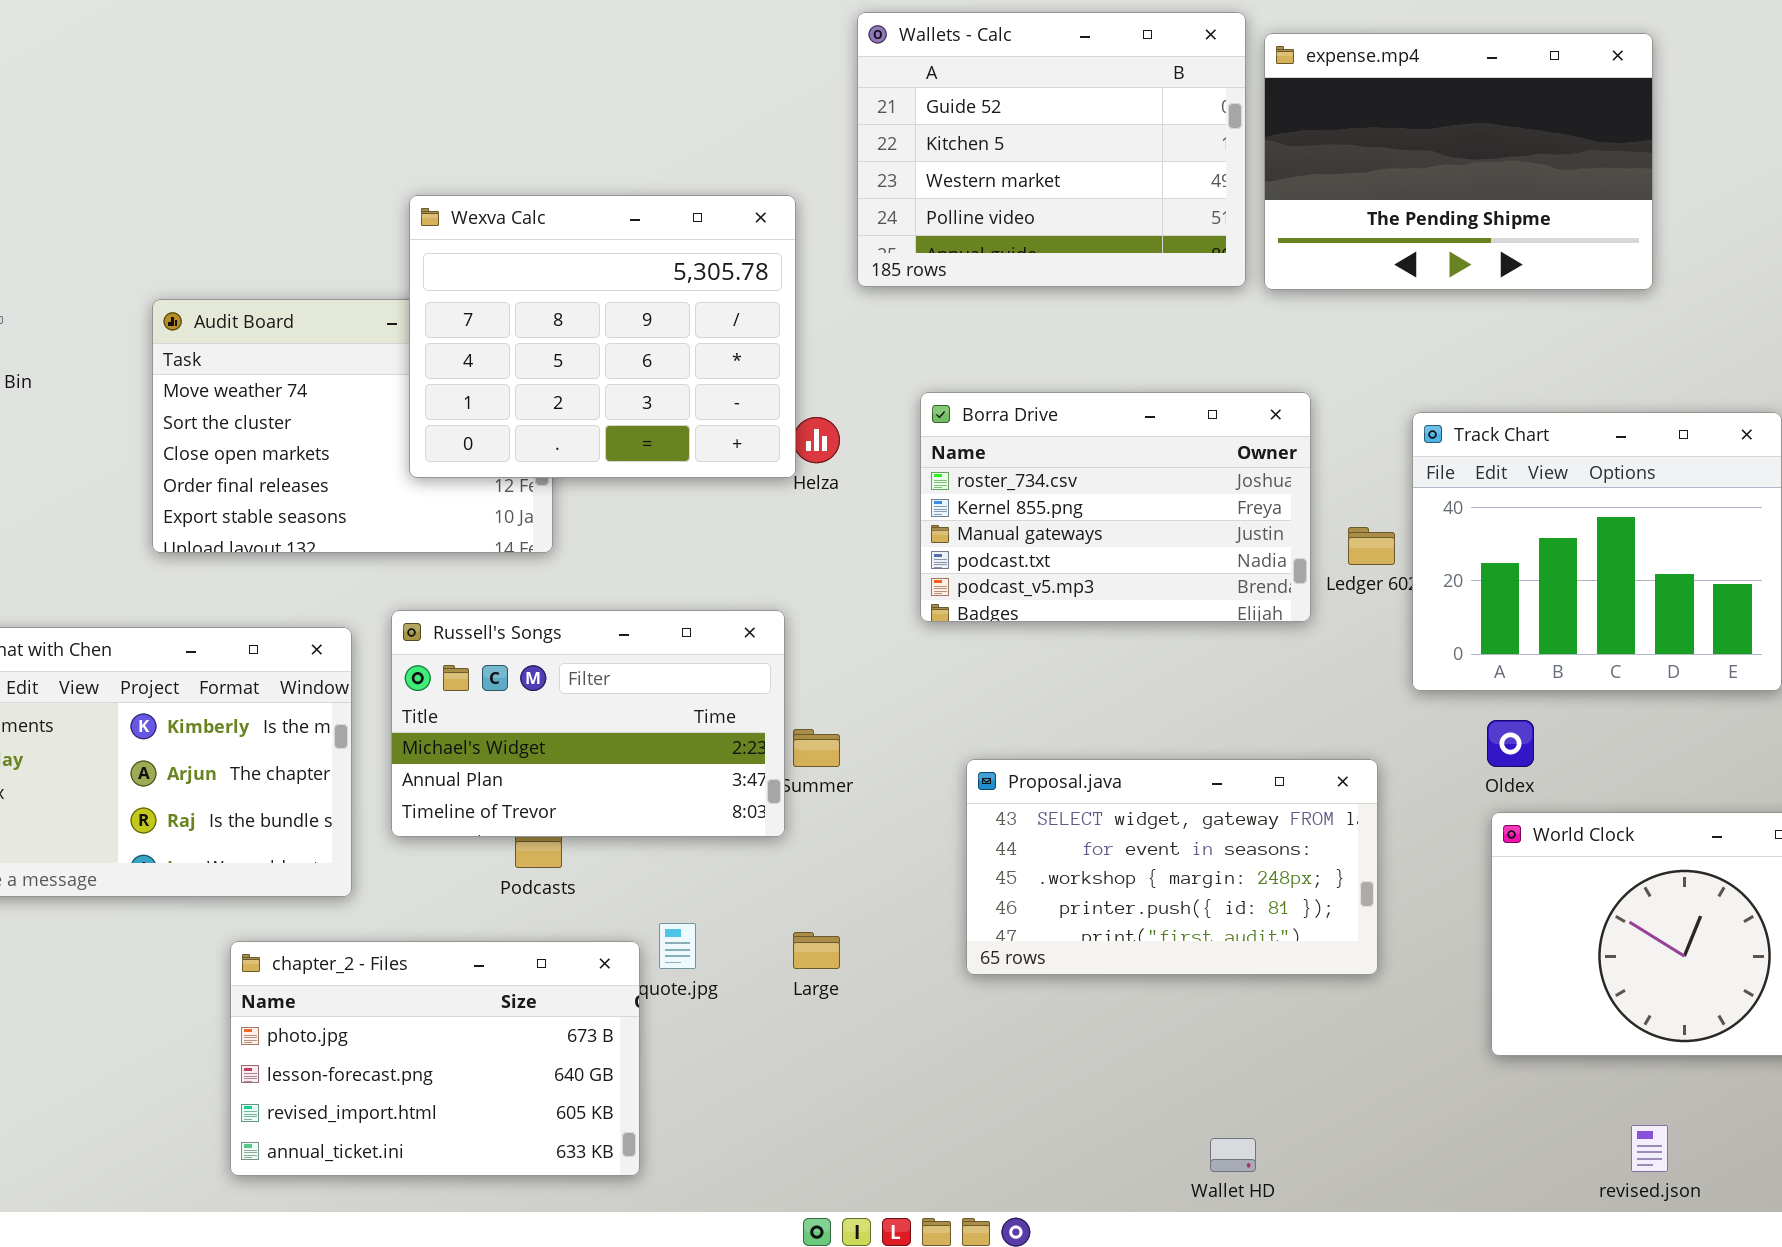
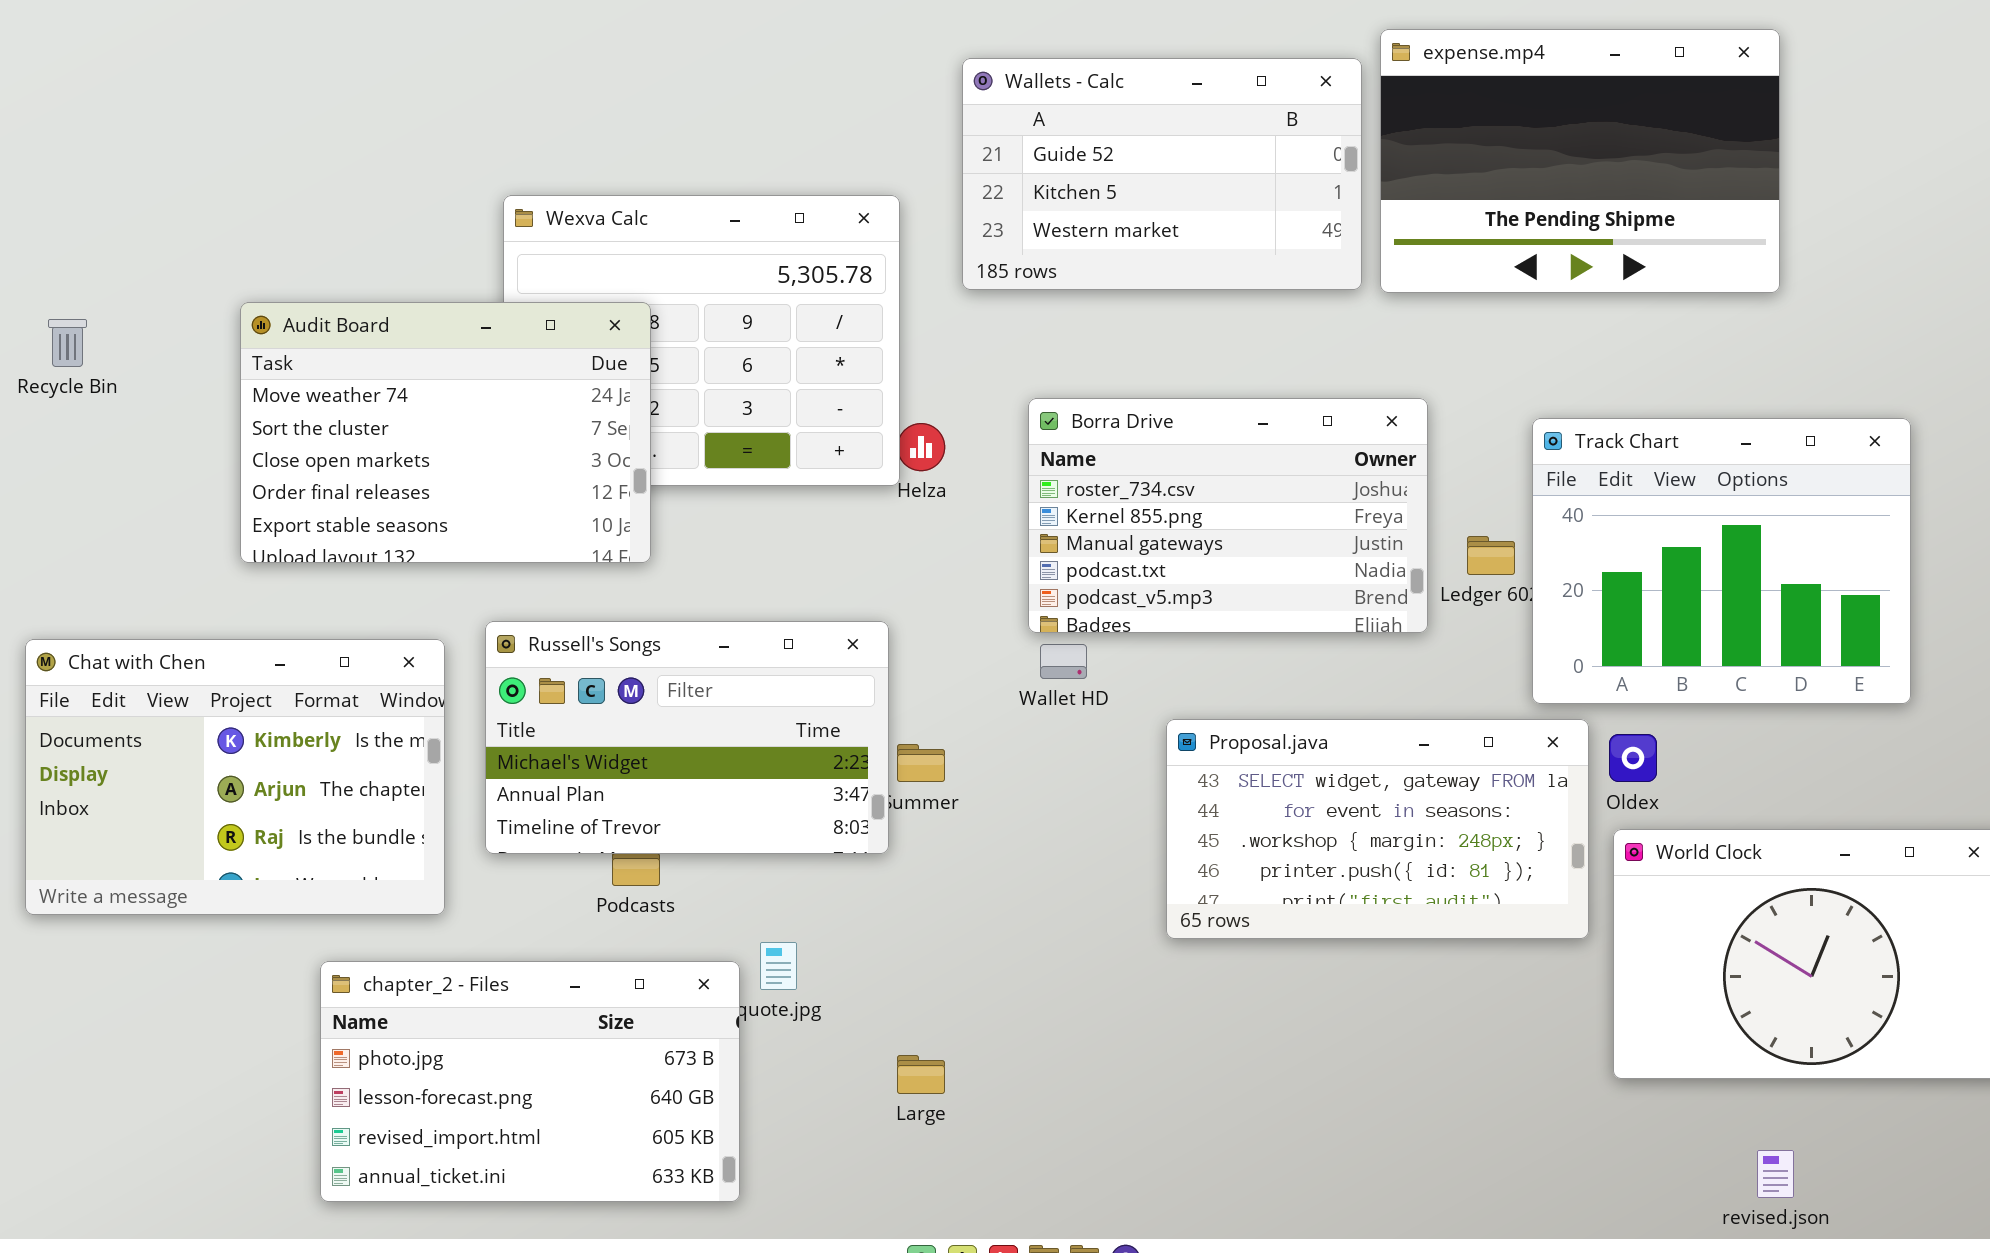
Wallets - Calc: [857,12,1246,287] -> [962,58,1362,290], resized
Audit Board: [152,299,553,553] -> [240,302,651,563], raised
Proposal.java: [966,759,1378,975] -> [1166,719,1589,939], moved
Large: [793,932,840,969] -> [897,1055,945,1094], moved
Wallet HD: [1210,1138,1256,1172] -> [1040,644,1087,679], moved

